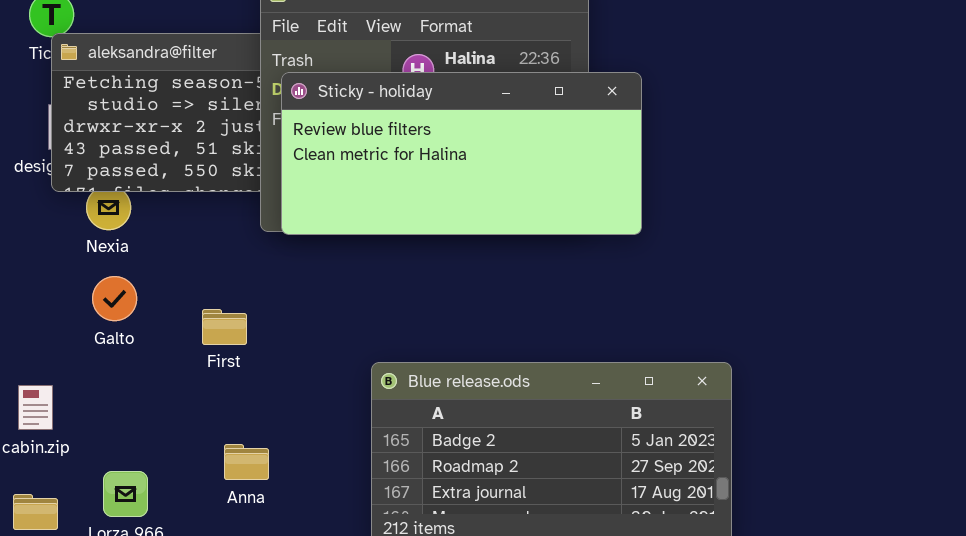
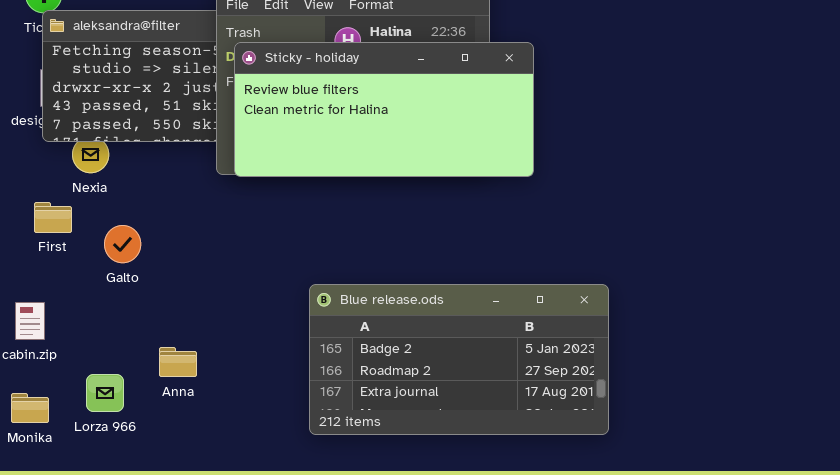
Galto: [92,276,137,321] -> [104,225,141,263], moved
First: [202,309,247,345] -> [34,202,72,233], moved
Anna: [224,444,269,480] -> [159,347,197,377], moved

